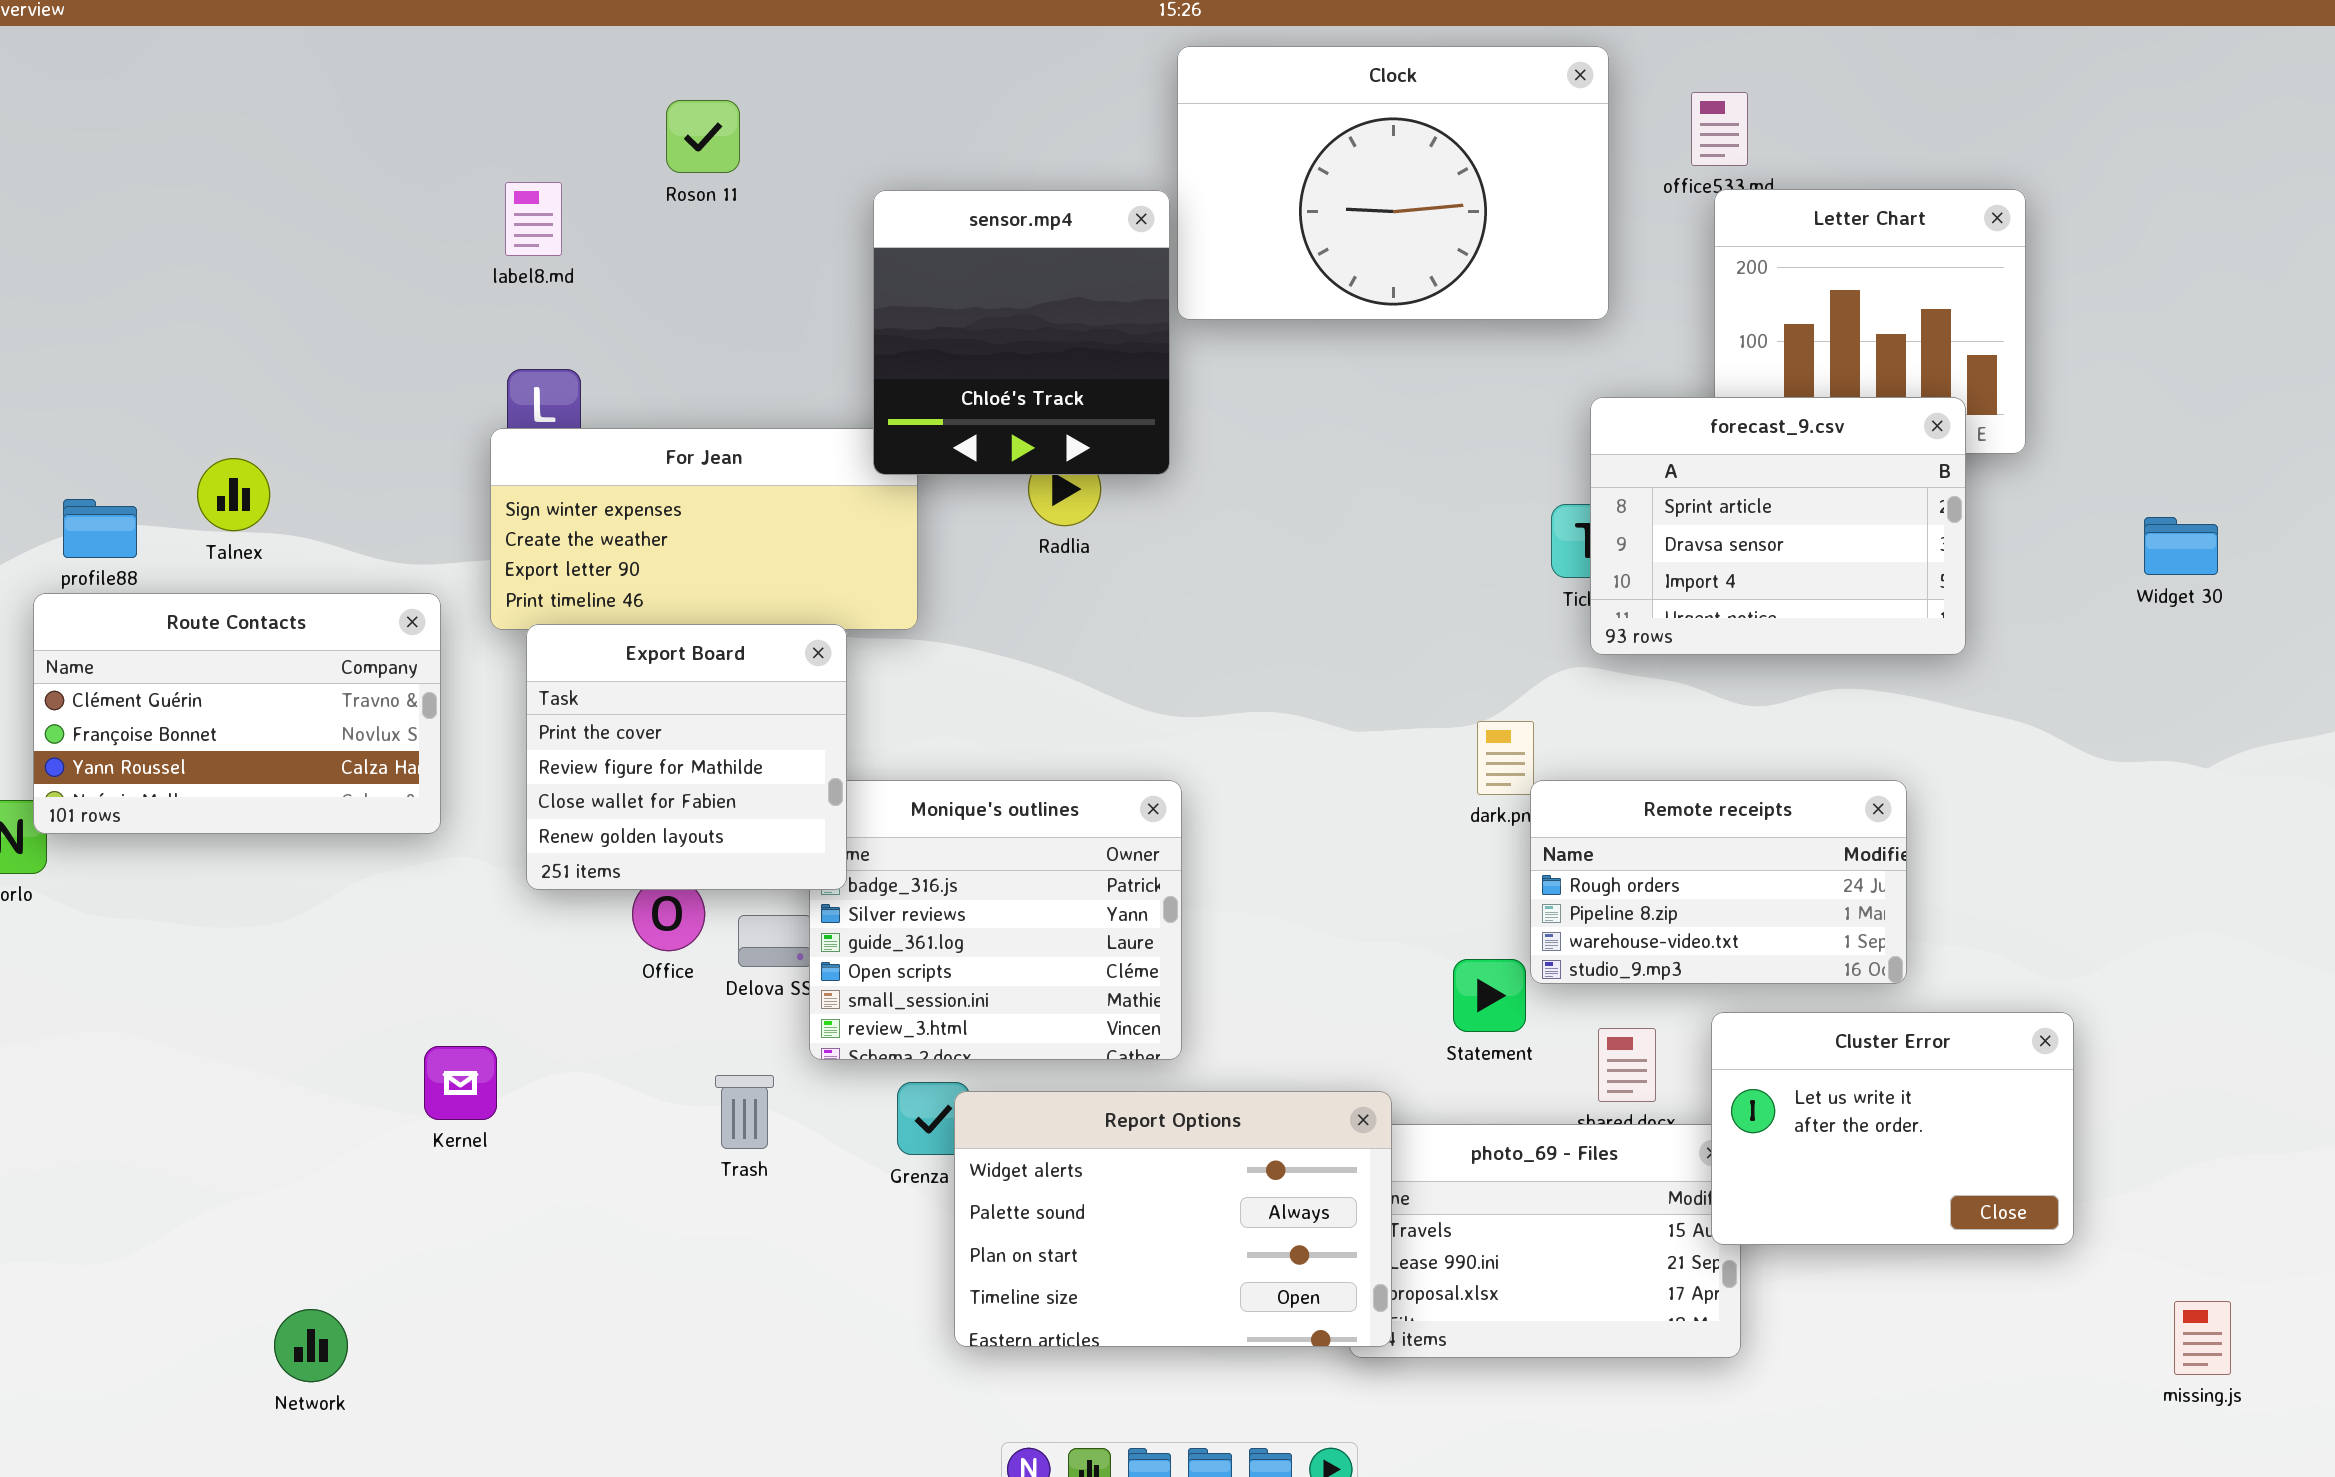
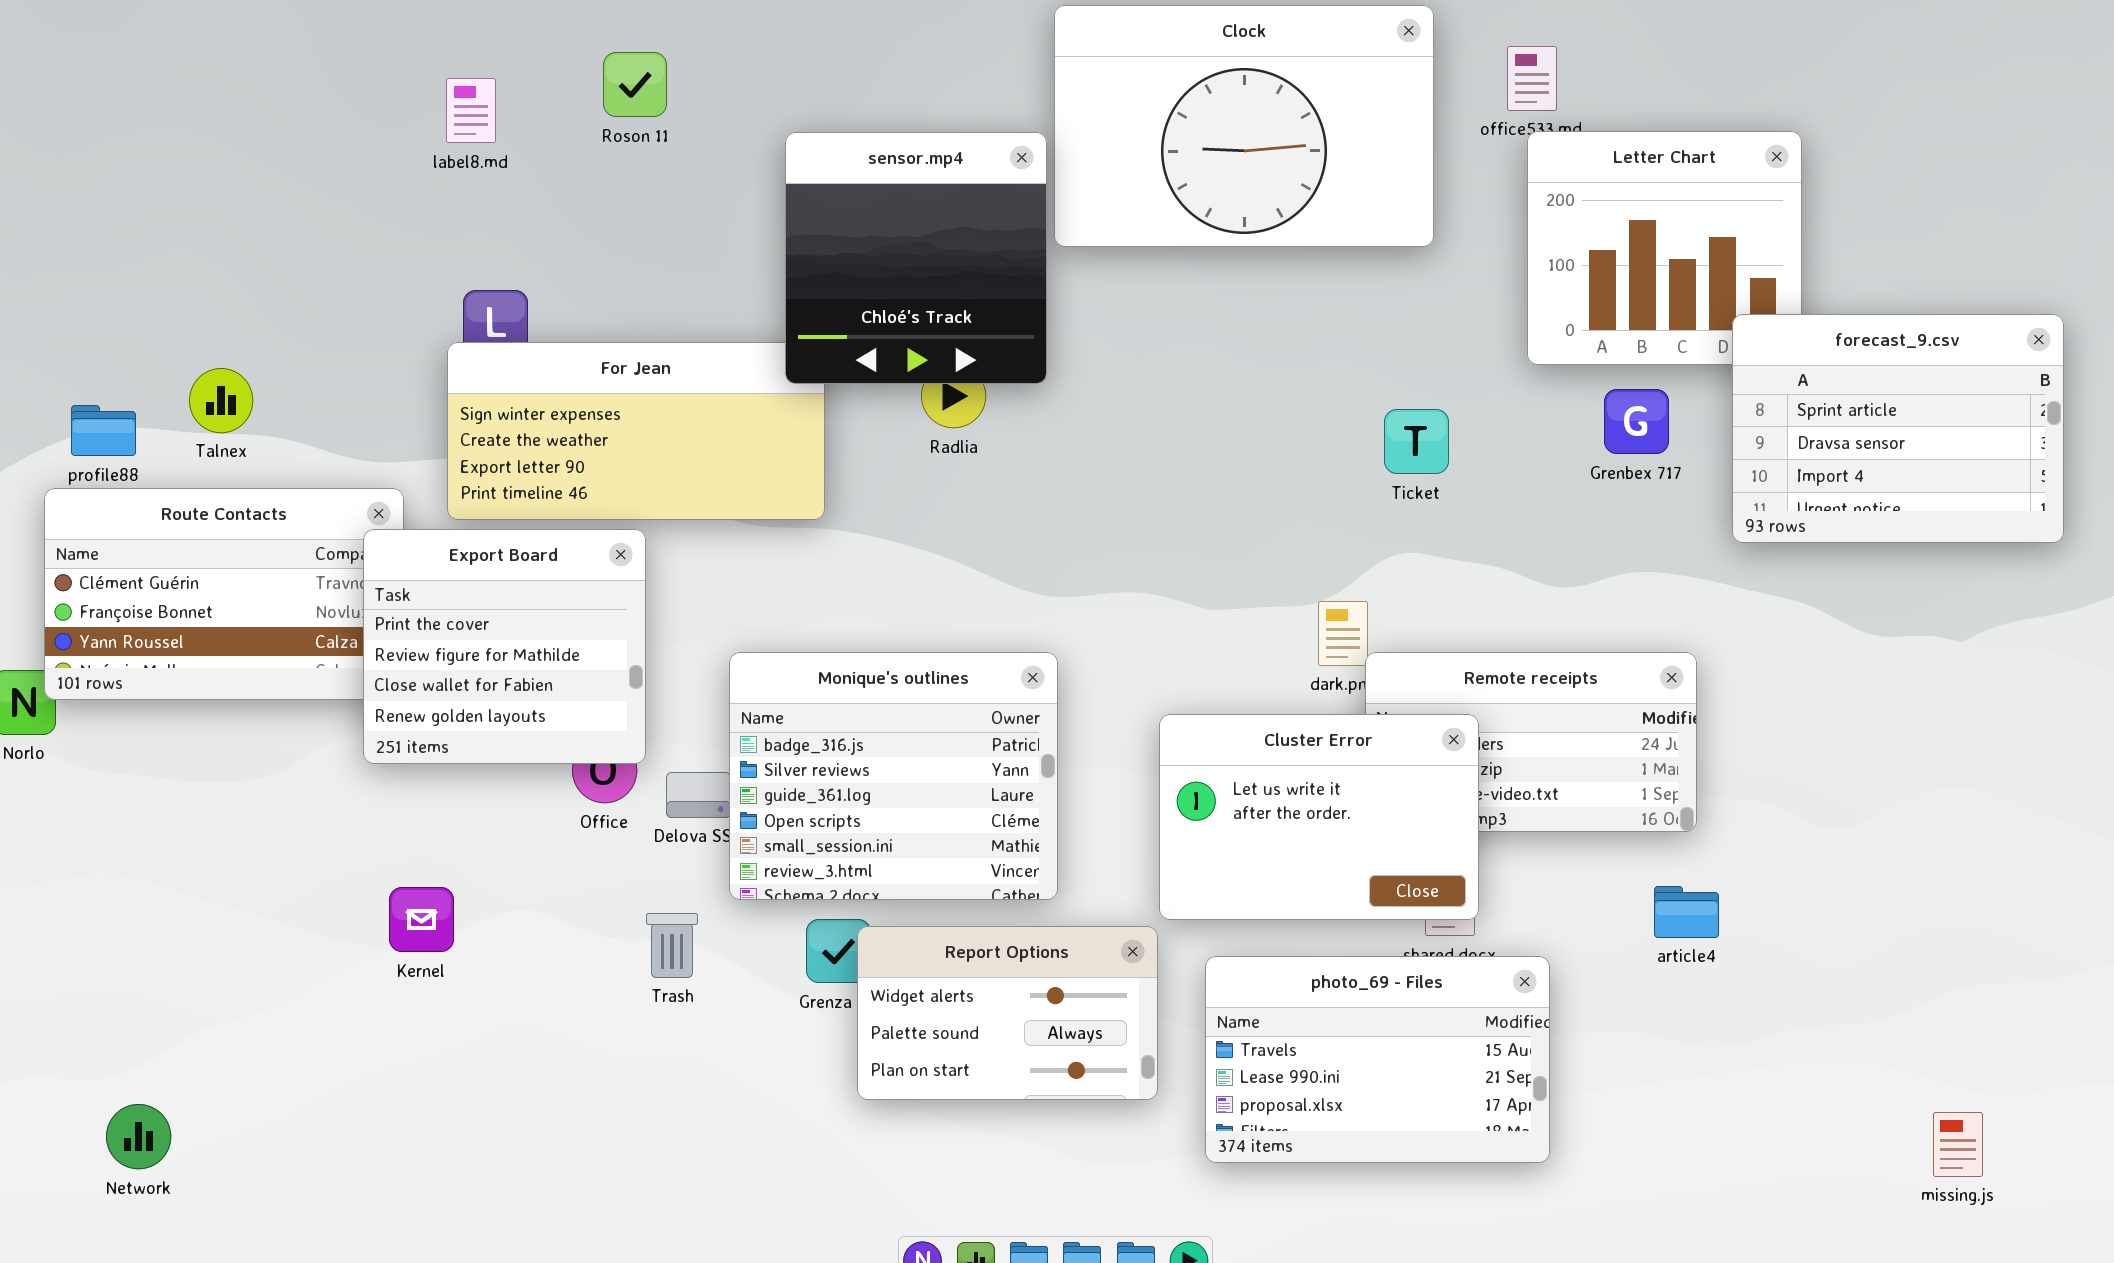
label8.md: [505,182,562,256] -> [446,78,496,143], moved
forecast_9.csv: [1590,397,1966,655] -> [1732,314,2064,543], moved
Export Board: [526,624,847,890] -> [363,529,646,764], moved
Cluster Error: [1711,1012,2074,1245] -> [1159,714,1479,920], moved
Report Options: [954,1091,1392,1347] -> [857,926,1158,1100], resized
Network: [274,1309,348,1382] -> [106,1104,171,1169], moved

